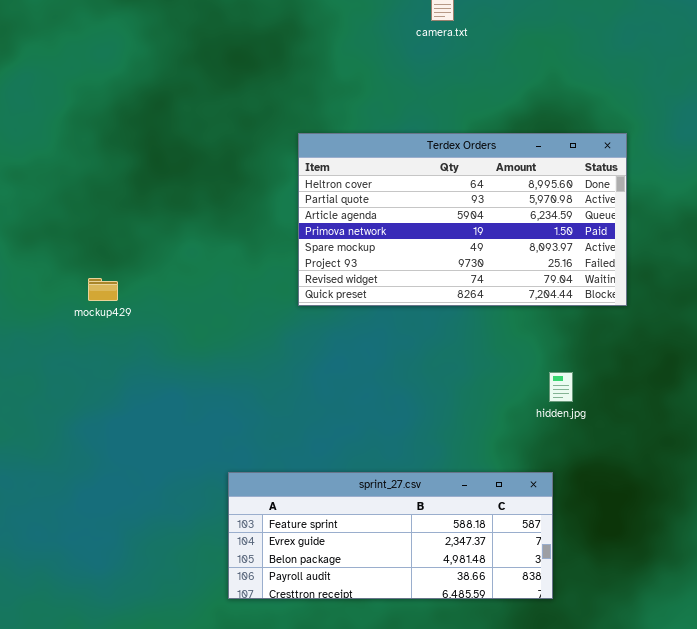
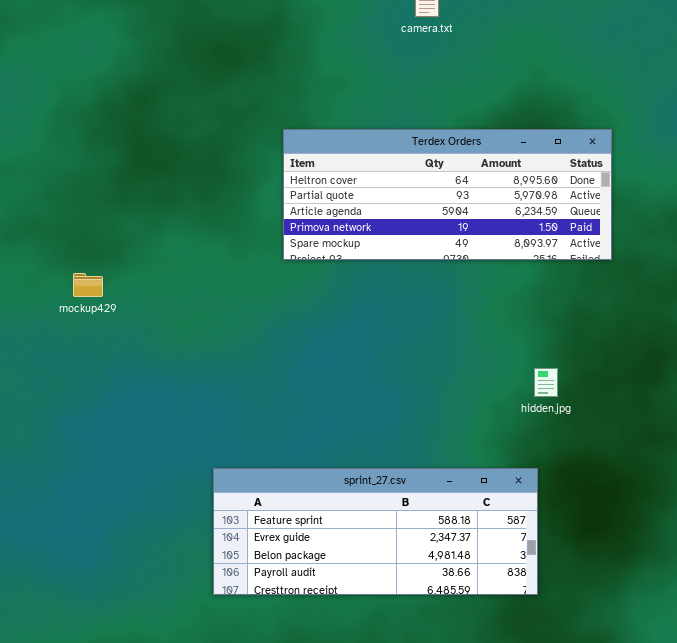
Terdex Orders: [298,133,627,306] -> [283,129,612,260], resized

